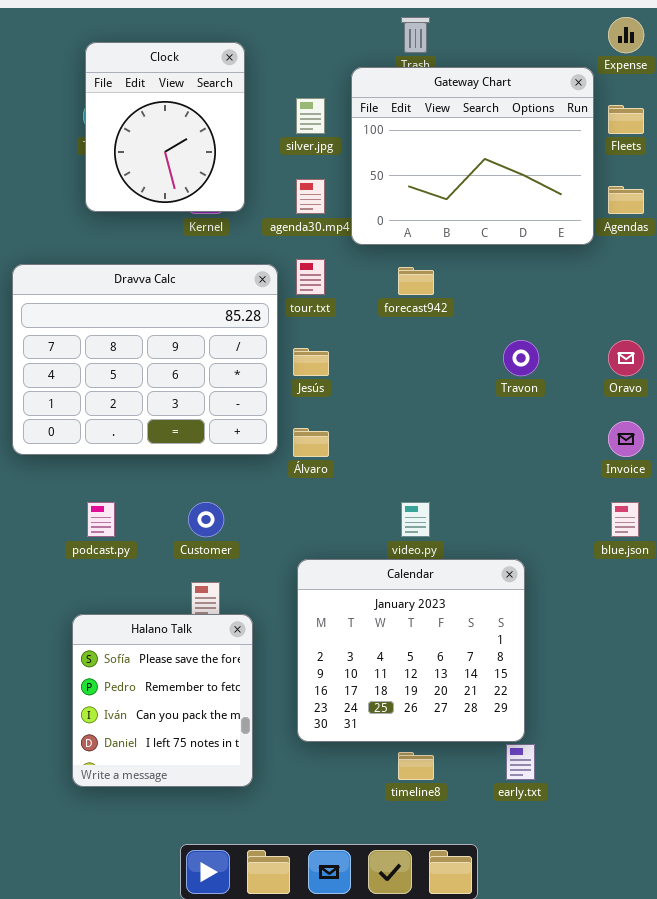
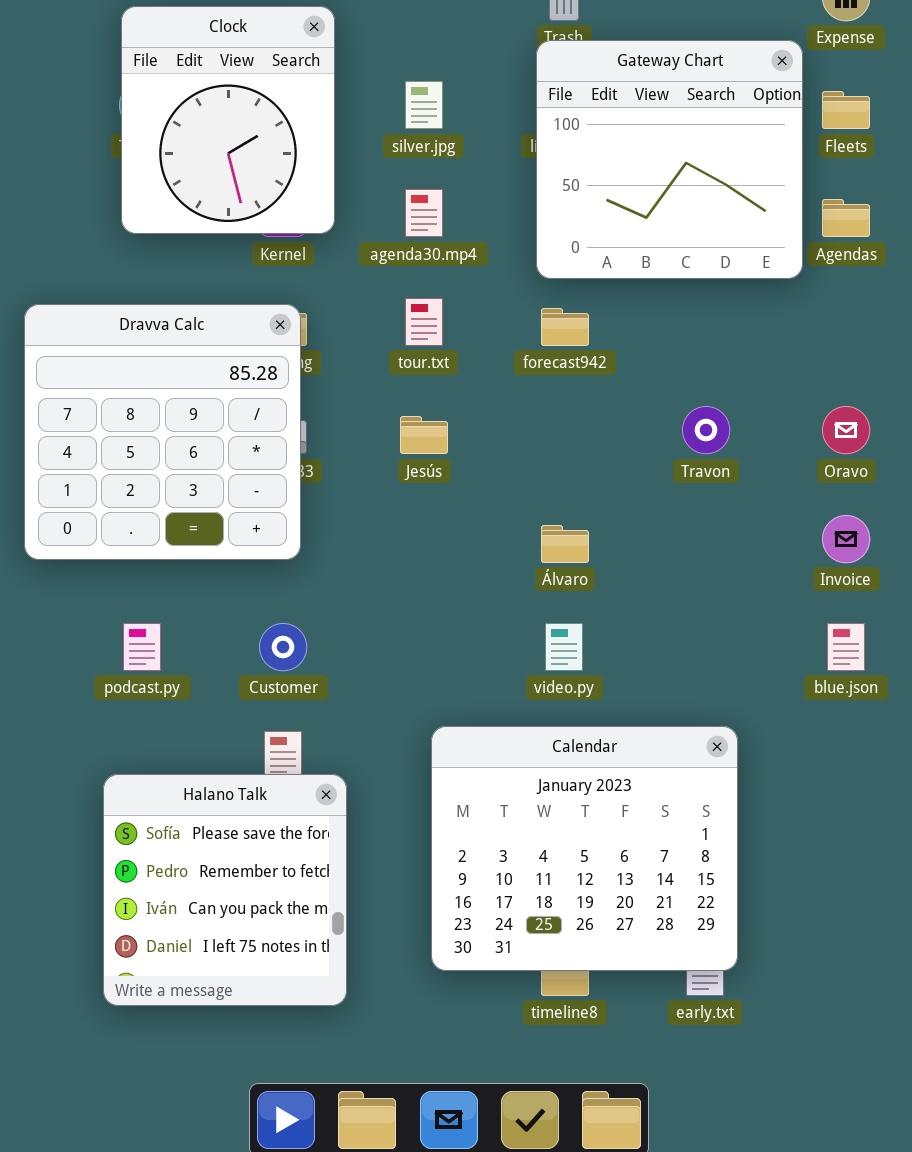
Gateway Chart: [351,67,594,245] -> [536,40,803,279], resized
Dravva Calc: [12,264,278,455] -> [24,304,301,560], resized
Álvaro: [293,428,329,457] -> [541,525,589,563], moved
Calendar: [297,559,525,742] -> [431,726,738,971], moved

